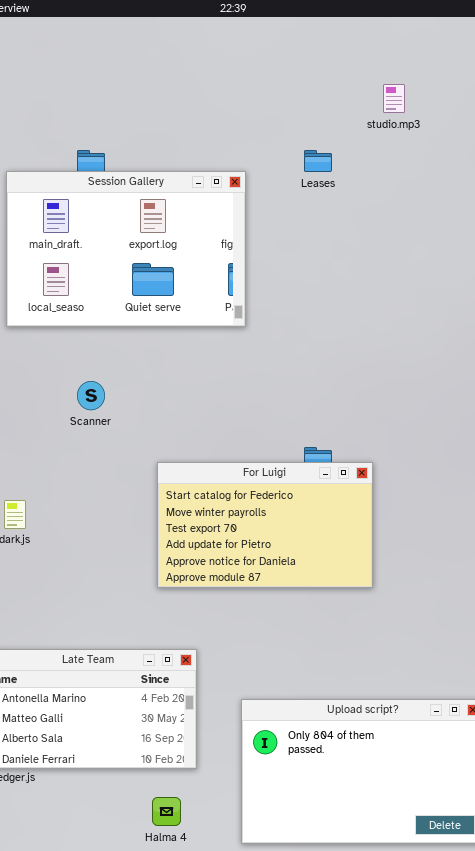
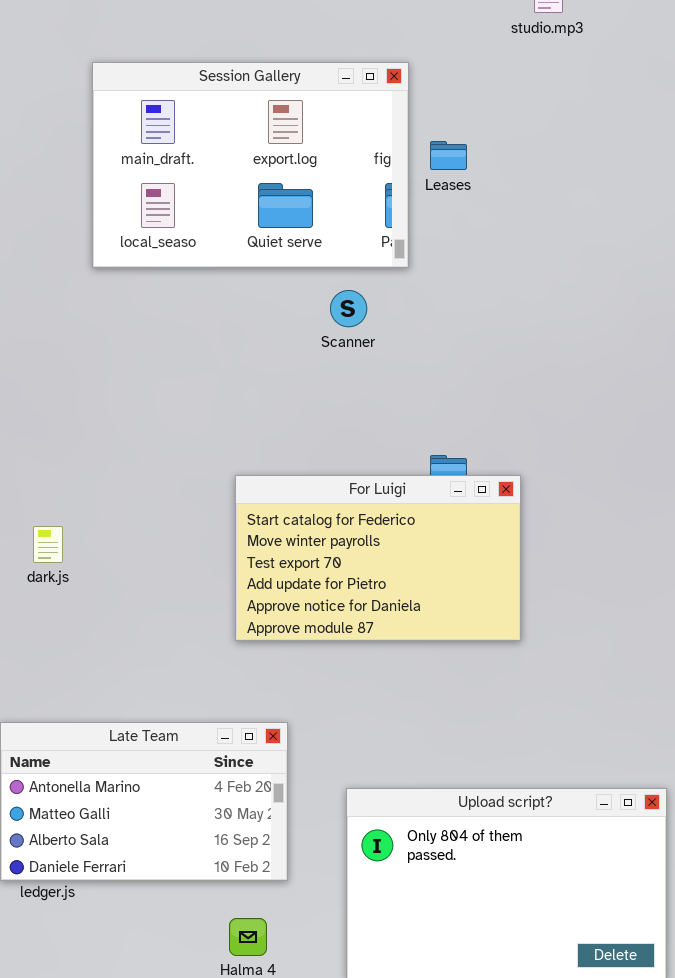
Leases: [304,150,332,172] -> [430,141,467,170], moved
Session Gallery: [6,171,246,327] -> [92,62,409,268], moved
Scanner: [77,381,105,410] -> [330,290,367,327], moved

